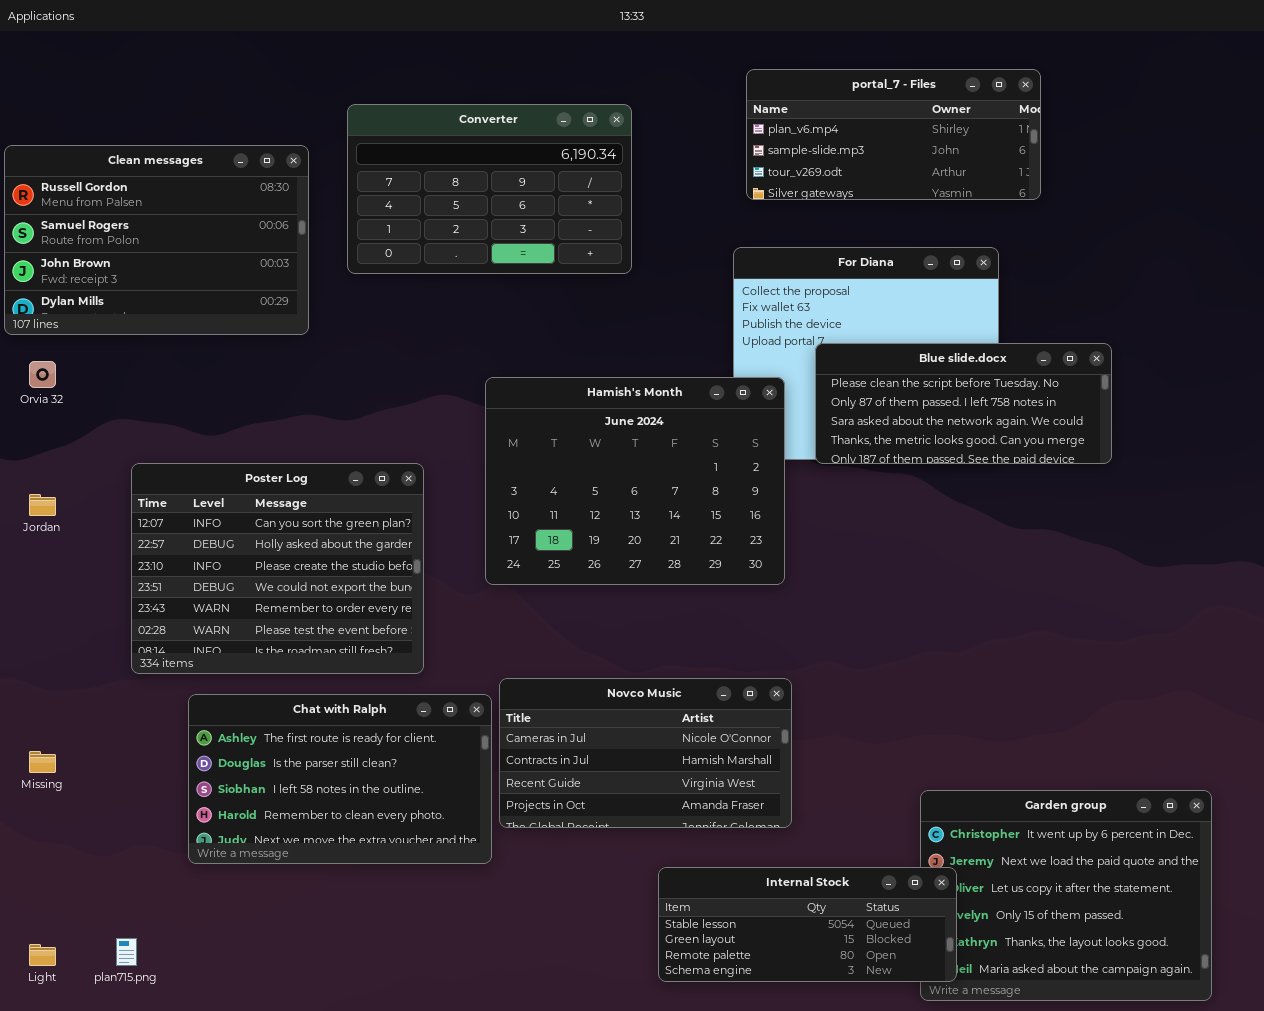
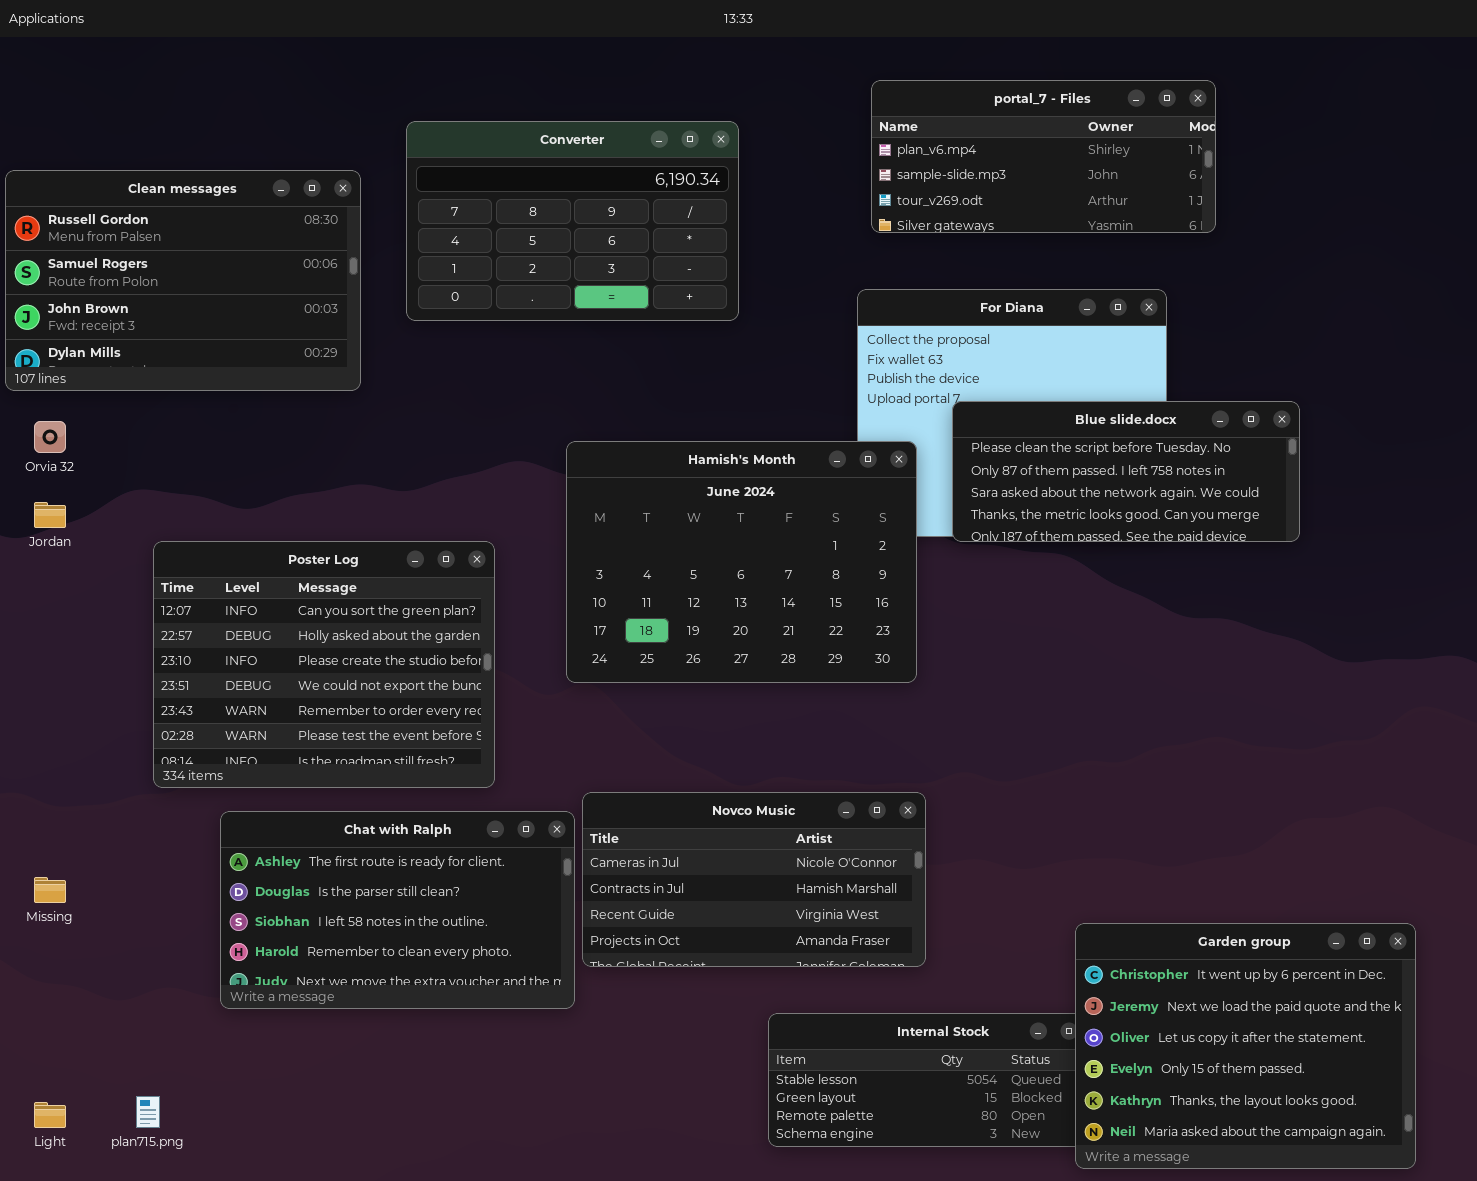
Jordan: [29,494,56,516] -> [34,502,66,528], moved
Garden group: [920,790,1212,1001] -> [1075,923,1416,1169], raised

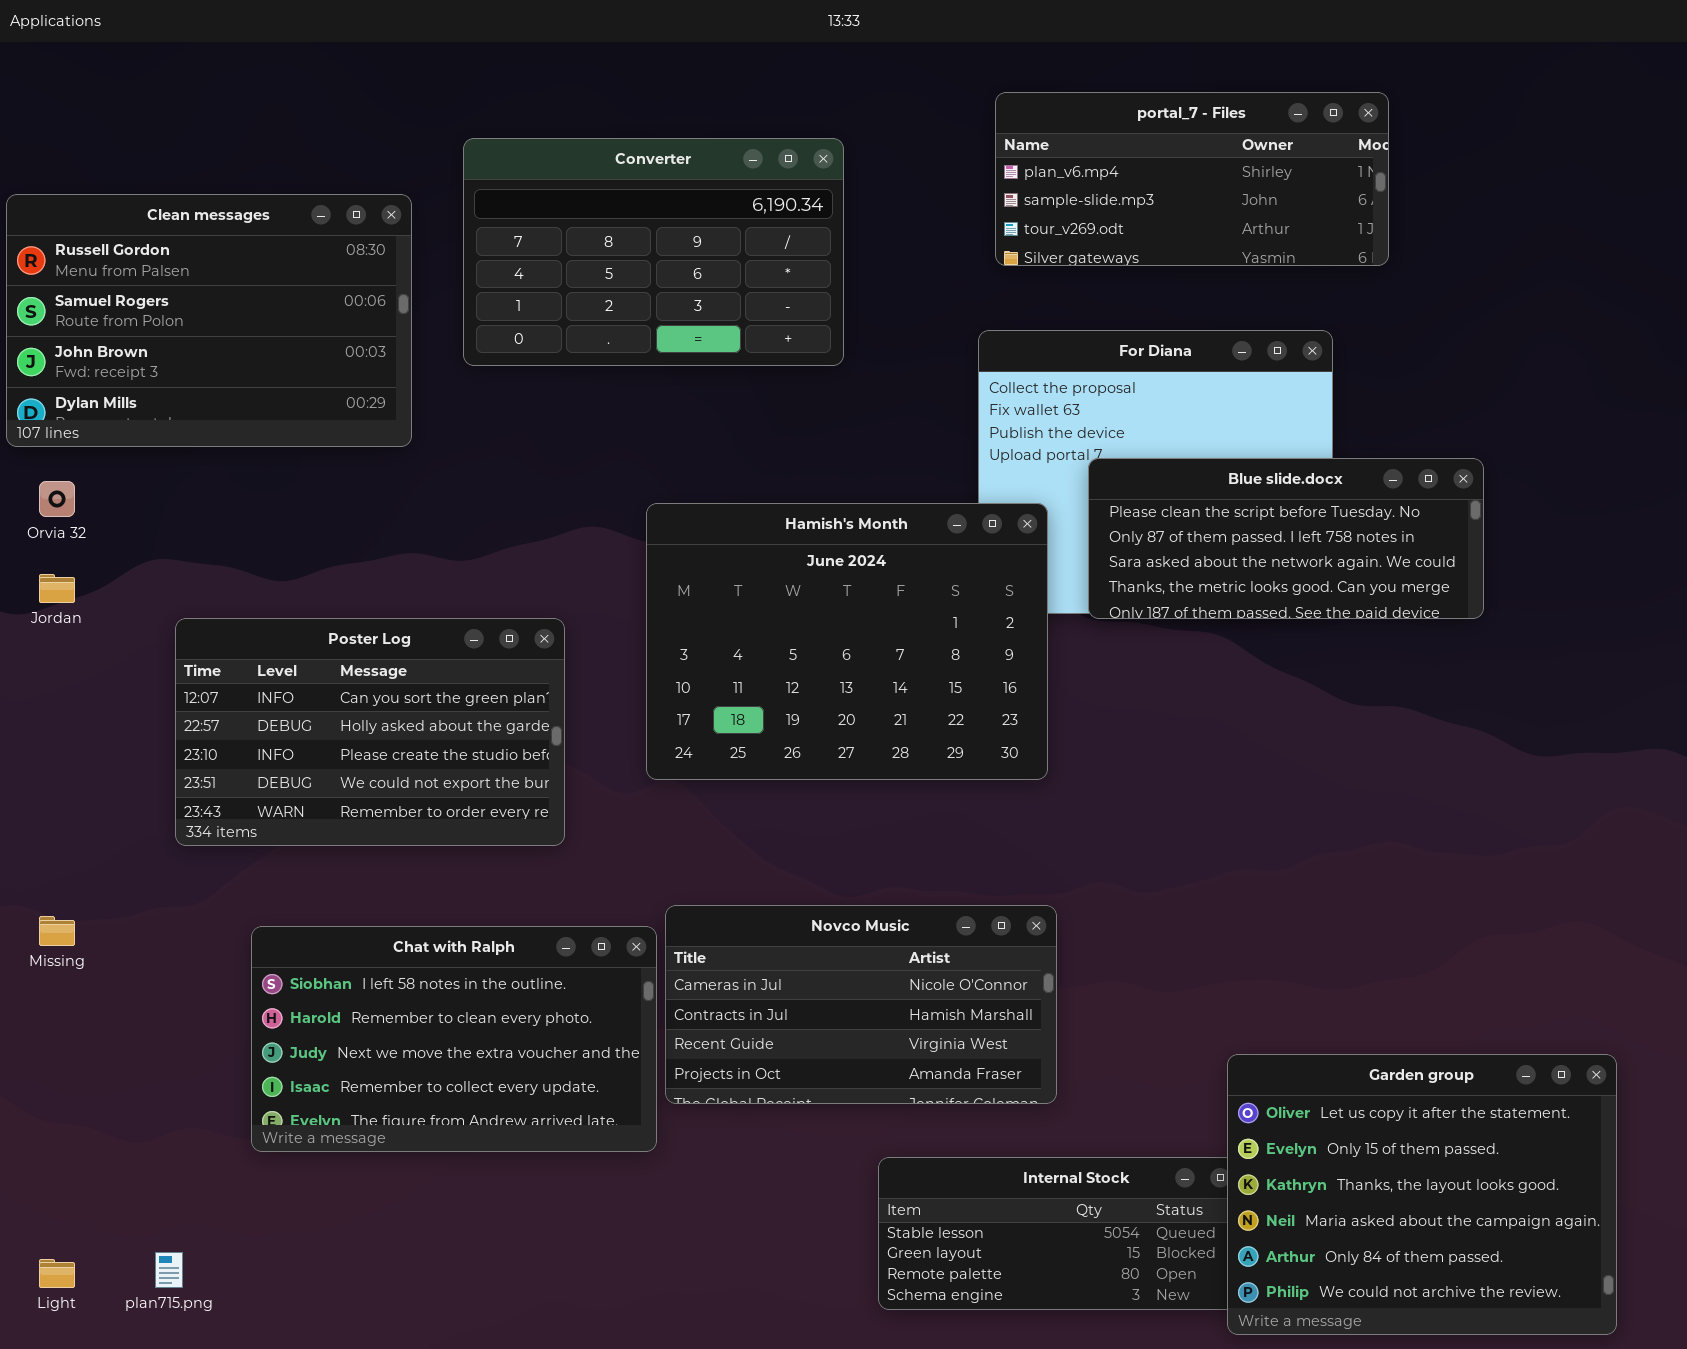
Poster Log: [153,541,495,788] -> [175,618,565,846], resized
Chat with Ralph: [220,811,575,1009] -> [251,926,657,1152], scrolled down 2 rows
Missing: [34,877,66,903] -> [39,916,75,946], moved
Garden group: [1075,923,1416,1169] -> [1227,1054,1617,1335], scrolled down 2 rows

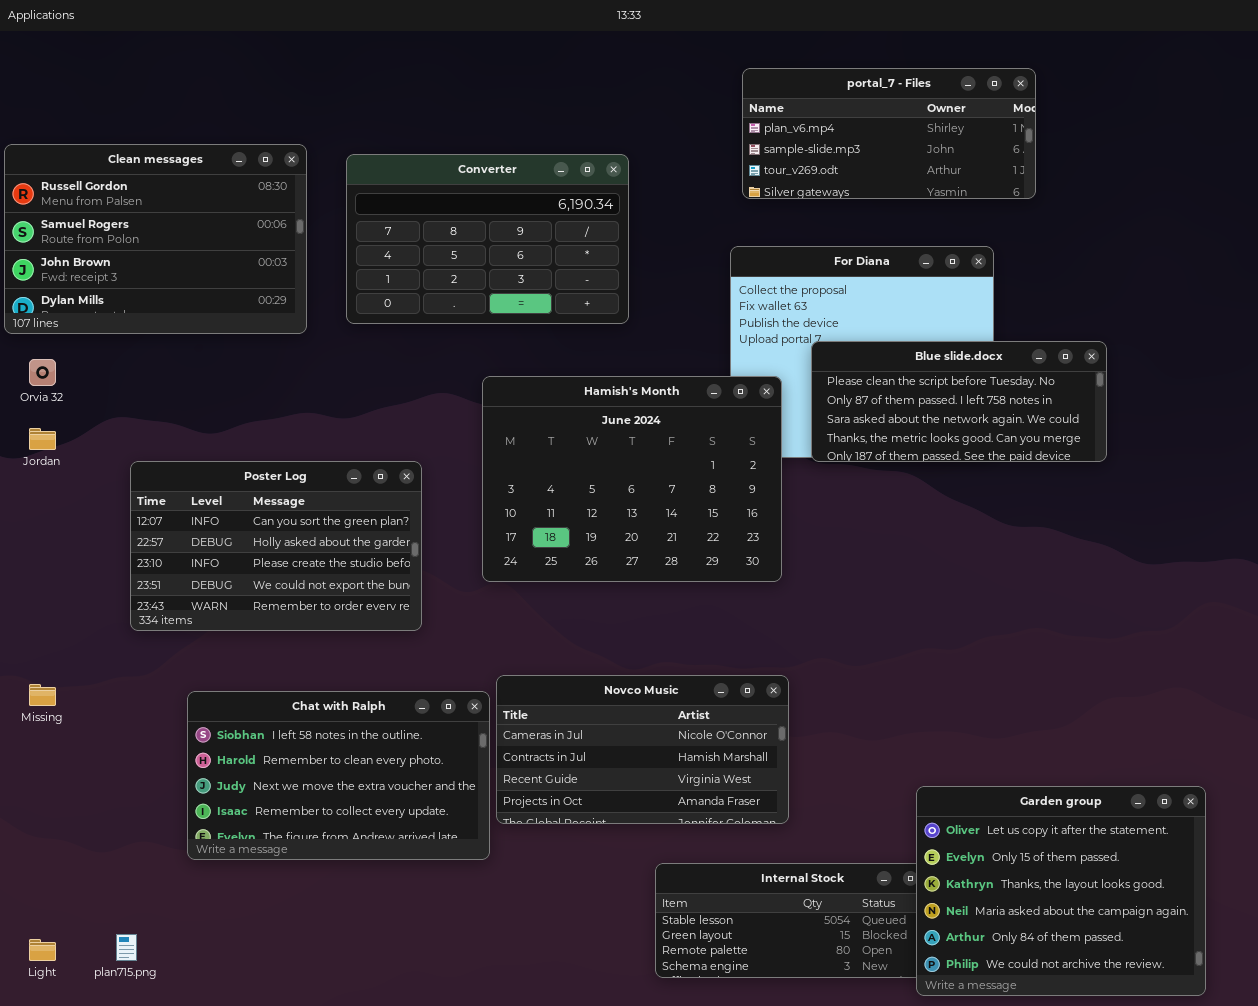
Converter: [463,138,844,366] -> [346,154,629,324], moved

